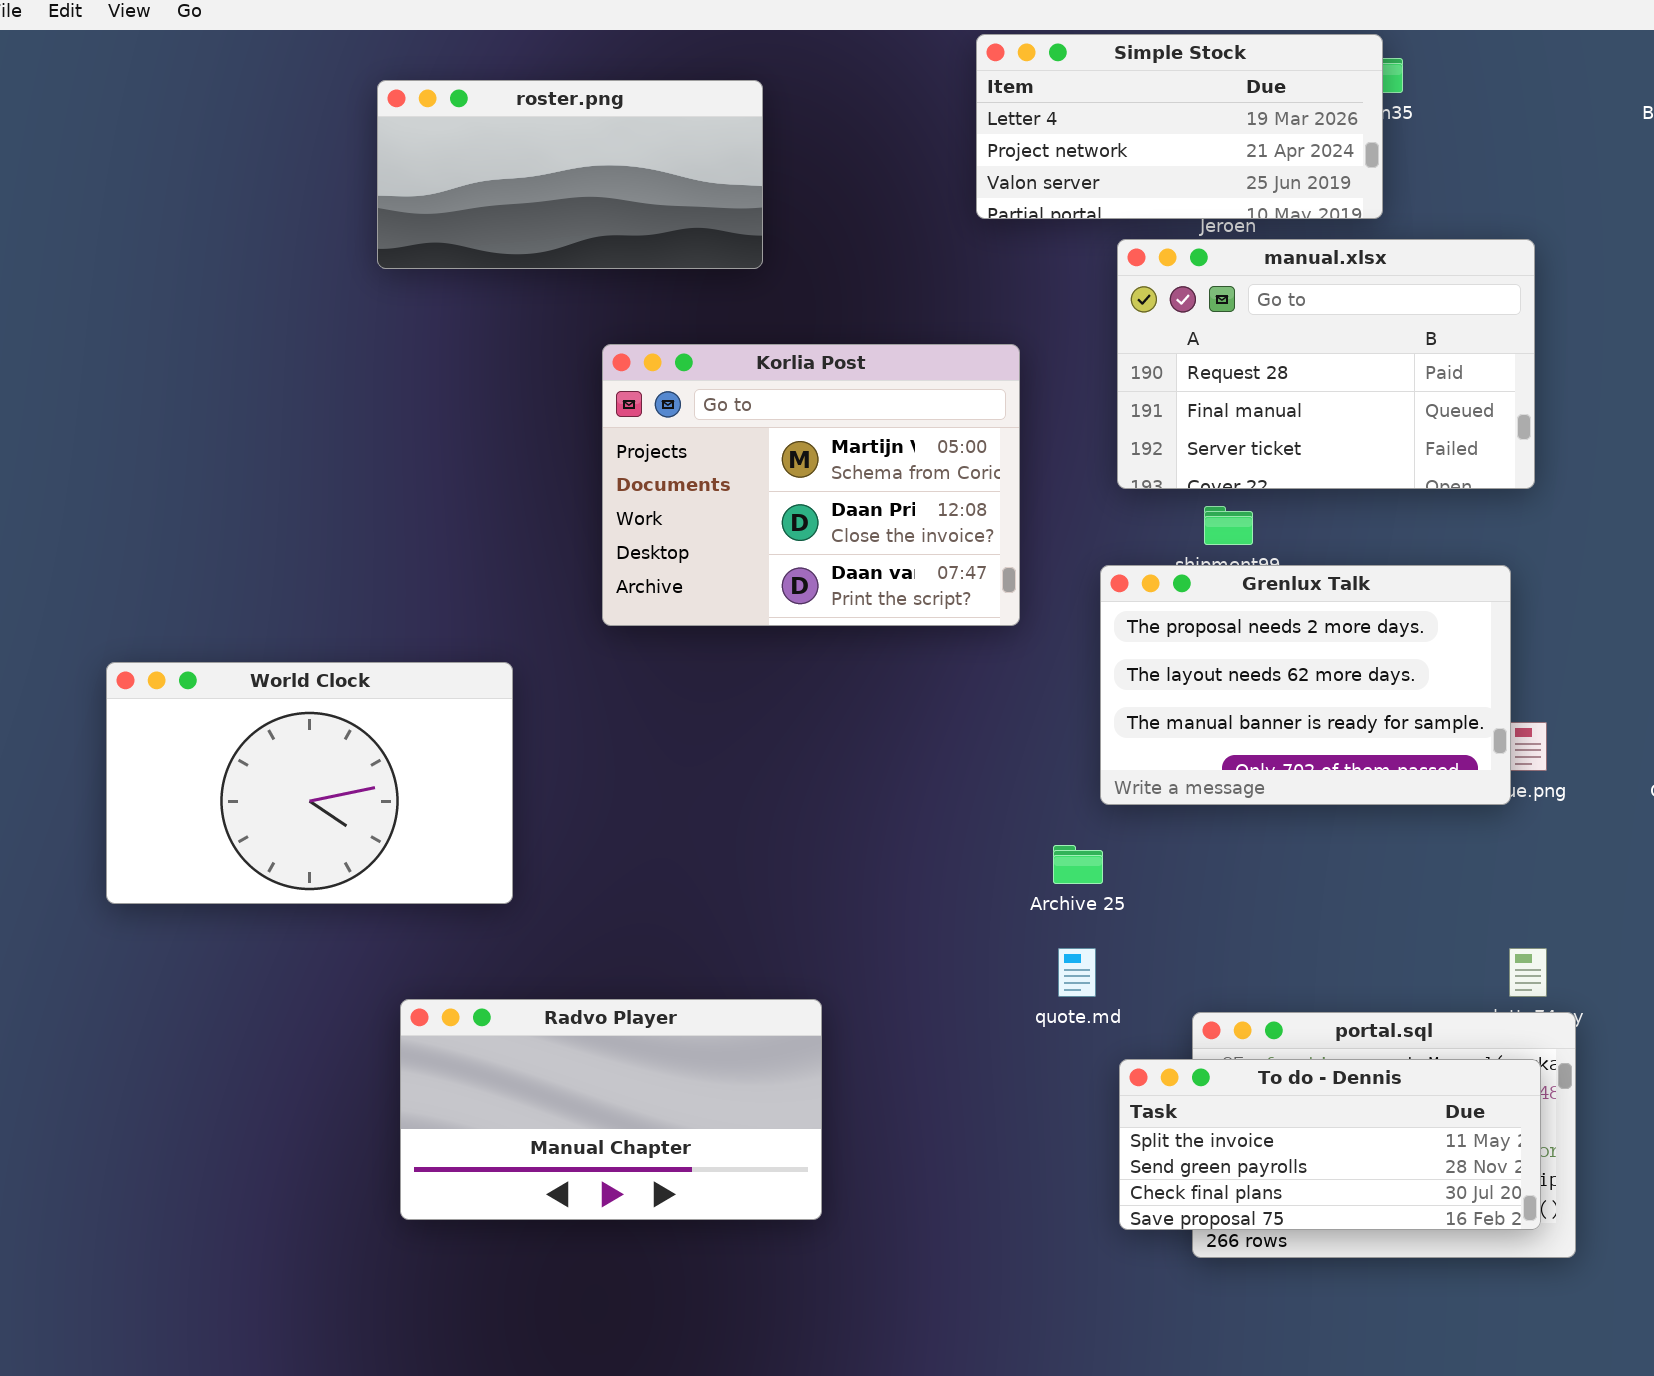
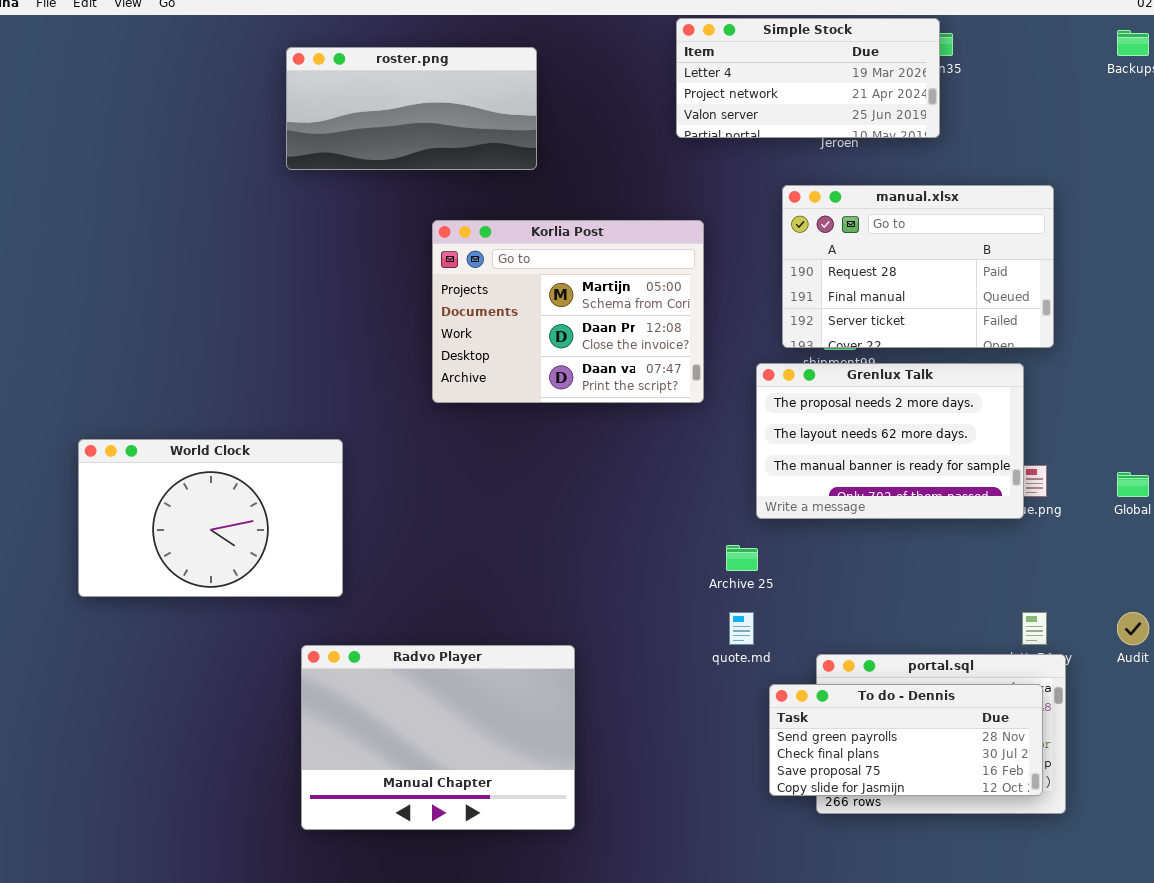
manual.xlsx: [1117,239,1535,489] -> [782,185,1054,348], moved
World Clock: [106,662,513,904] -> [78,439,343,597], moved
Radvo Player: [400,999,822,1220] -> [301,645,575,830], resized
To do - Dennis: [1119,1059,1541,1230] -> [769,684,1043,796], scrolled down 1 row

